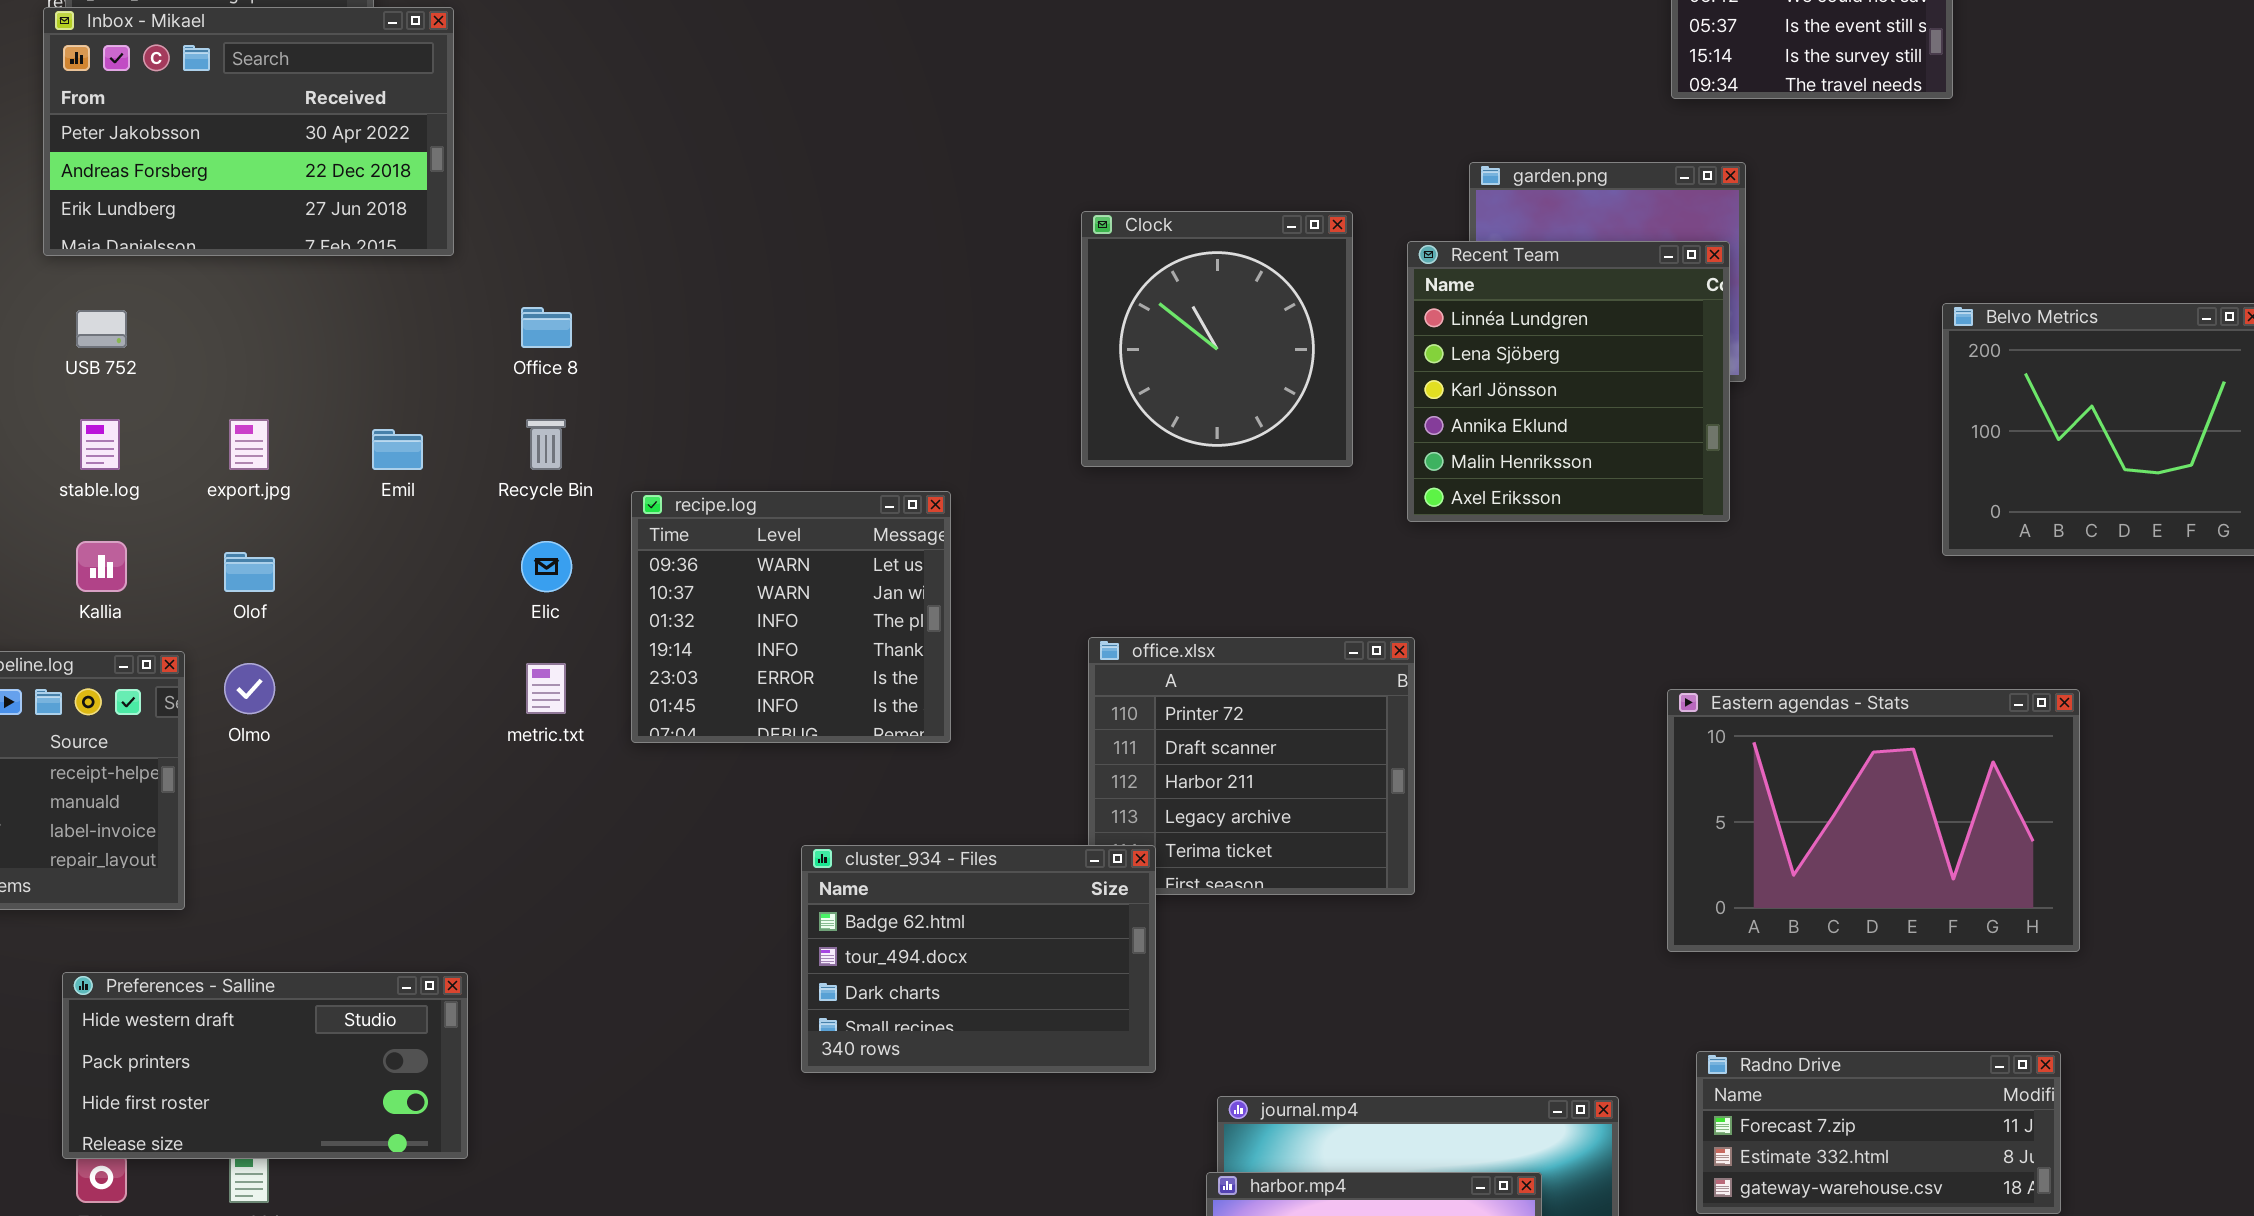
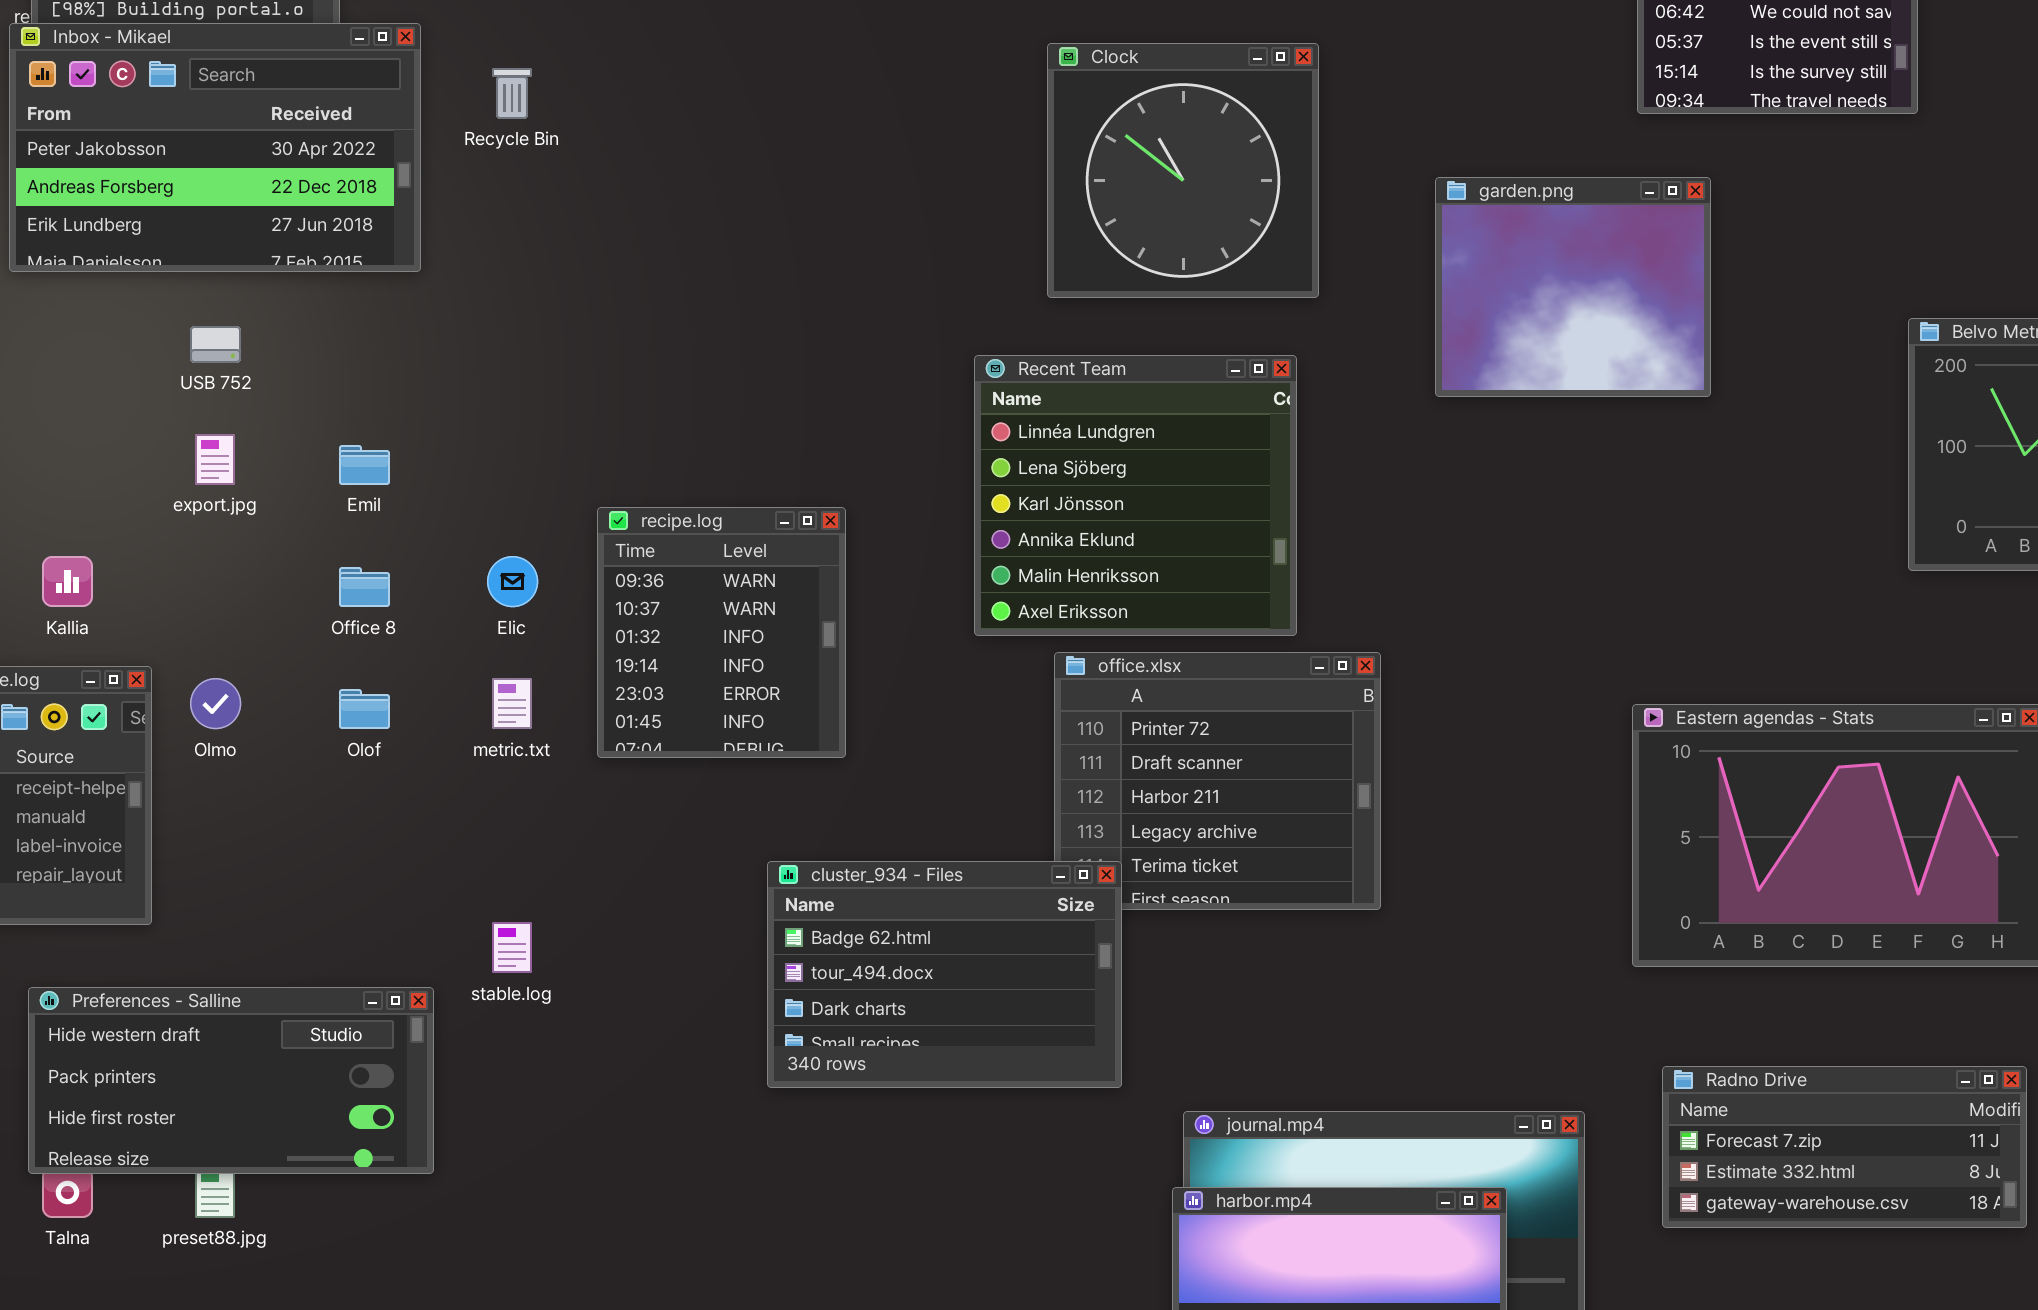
Clock: [1081,211,1353,467] -> [1047,43,1319,298], moved
Recent Team: [1407,241,1730,522] -> [974,355,1297,636], moved
Office 8: [521,307,572,348] -> [339,567,390,607], moved
USB 752: [76,310,127,348] -> [190,326,241,363], moved
stable.log: [80,419,120,470] -> [492,922,532,973], moved
Recycle Bin: [526,419,566,470] -> [492,68,532,119], moved
recipe.log: [631,491,951,743] -> [597,507,846,758], resized
Olof: [224,552,275,592] -> [339,689,390,729], moved

